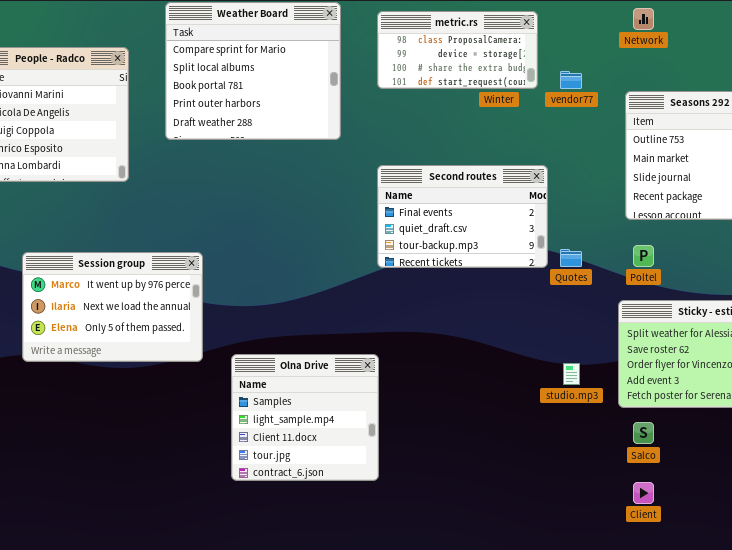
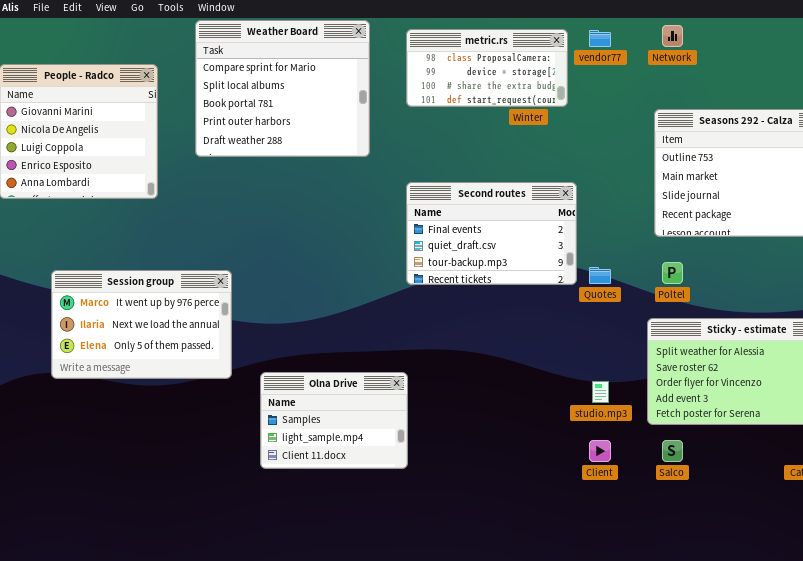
vendor77: [560,71,582,89] -> [589,30,611,47], moved
Olna Drive: [231,354,379,481] -> [260,372,408,469], resized
Client: [633,482,654,504] -> [589,440,611,462], moved

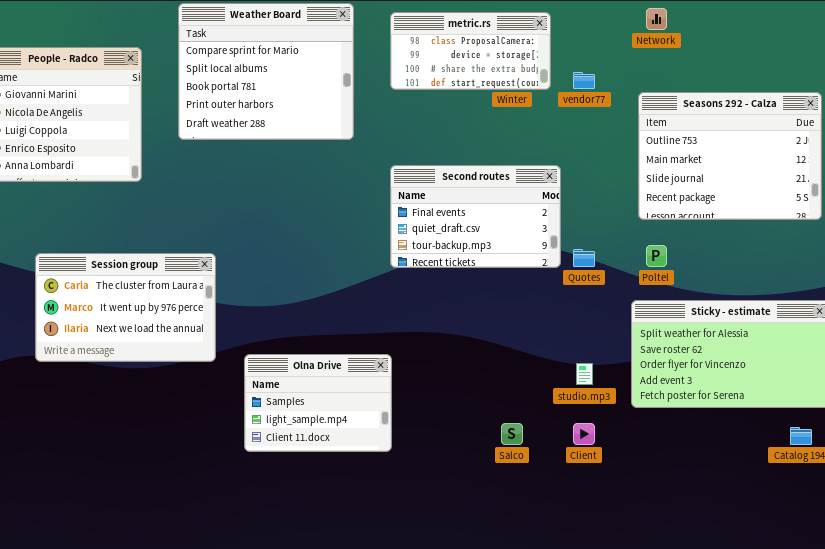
vendor77: [589,30,611,47] -> [573,72,595,89], moved
Session group: [51,270,232,379] -> [35,253,216,362], scrolled up 1 row
Salco: [662,440,683,462] -> [501,423,523,445], moved

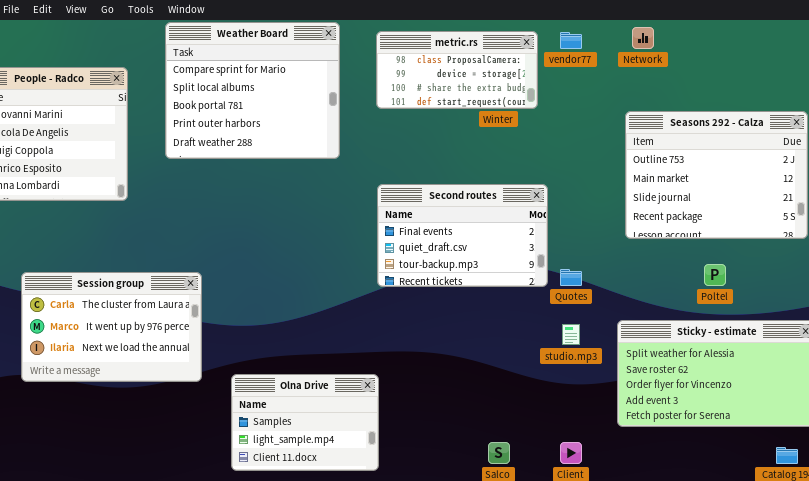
vendor77: [573,72,595,89] -> [560,32,582,49], moved
Poltel: [646,245,667,267] -> [704,264,726,286], moved
studio.mp3: [576,363,593,385] -> [562,324,580,345], moved

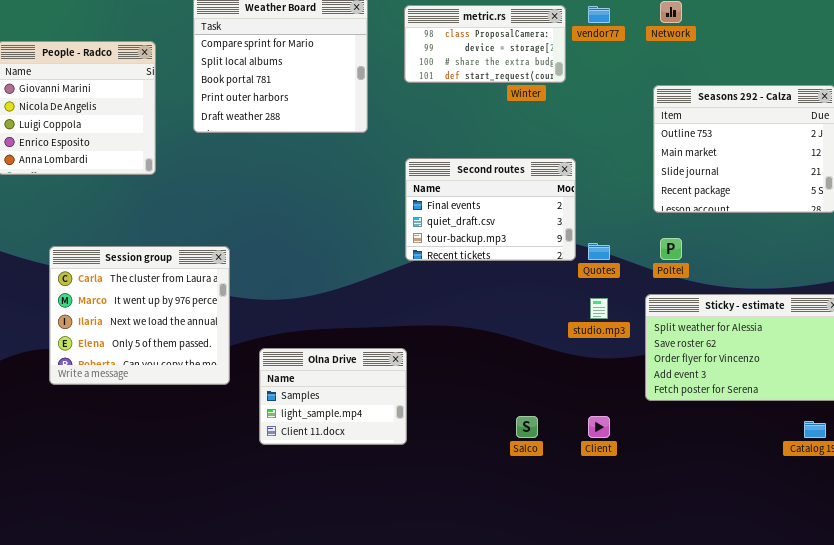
Poltel: [704,264,726,286] -> [660,238,682,260], moved
Session group: [21,272,202,382] -> [49,246,230,385], resized

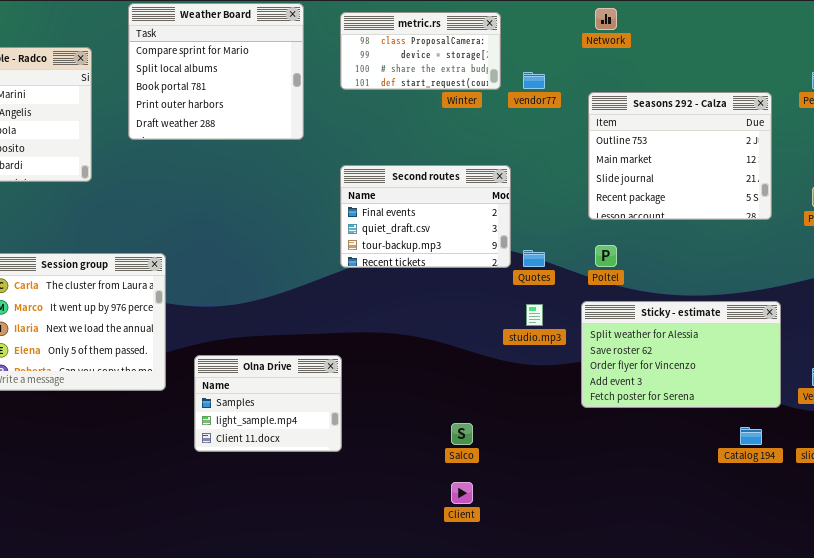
vendor77: [588,6,610,23] -> [523,72,545,89], moved
Client: [588,416,610,438] -> [451,482,473,504], moved

